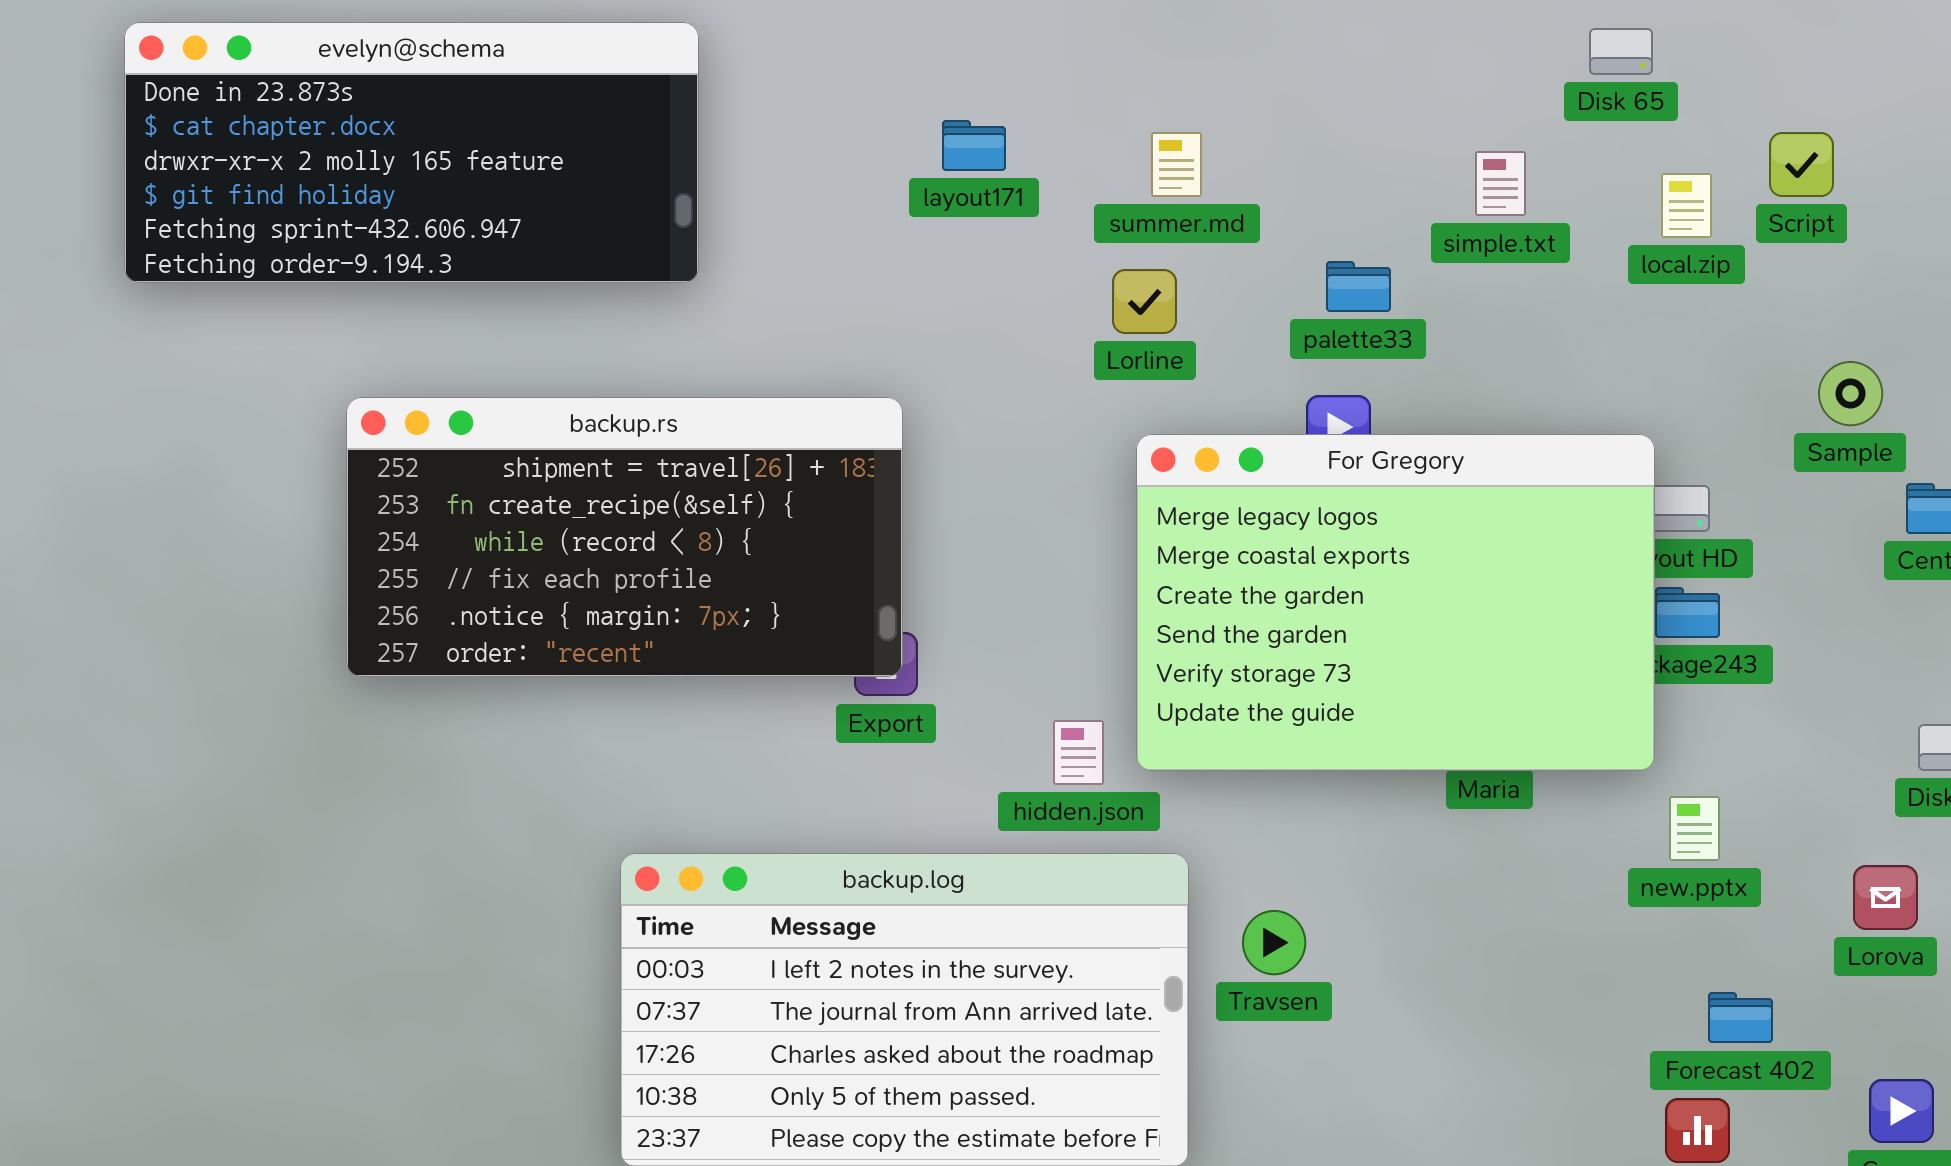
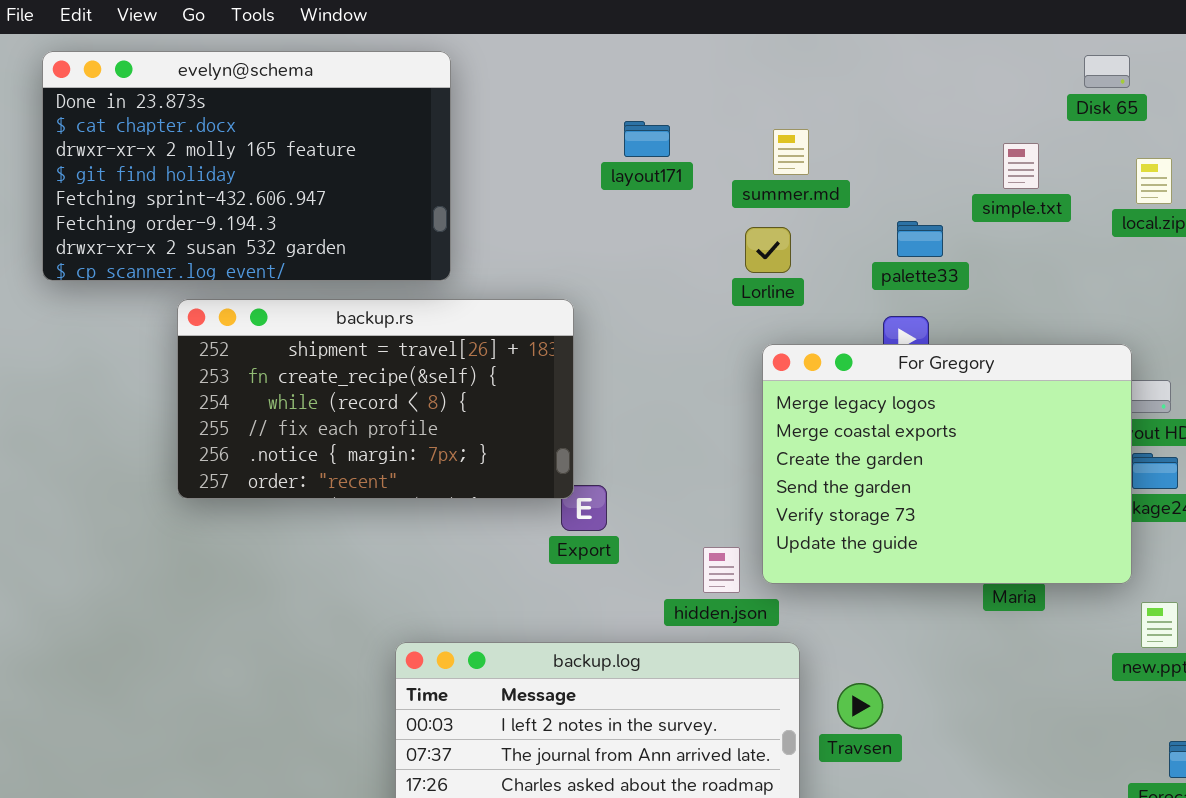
evelyn@schema: [124,22,699,283] -> [42,51,451,281], resized
backup.rs: [346,397,903,677] -> [177,299,574,499], moved

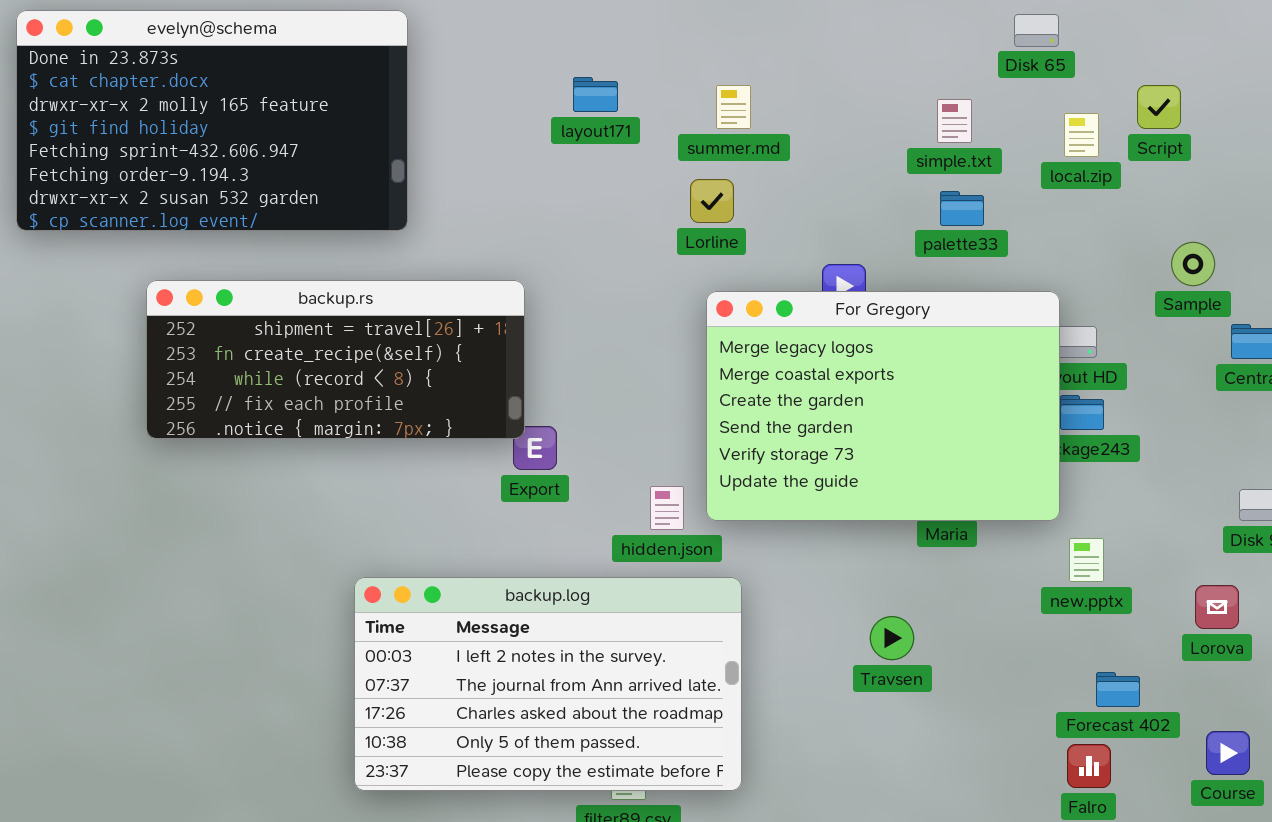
palette33: [897,221,943,257] -> [940,191,984,226], moved
backup.rs: [177,299,574,499] -> [146,280,525,439], resized
Travsen: [837,683,883,729] -> [870,616,914,660], moved

